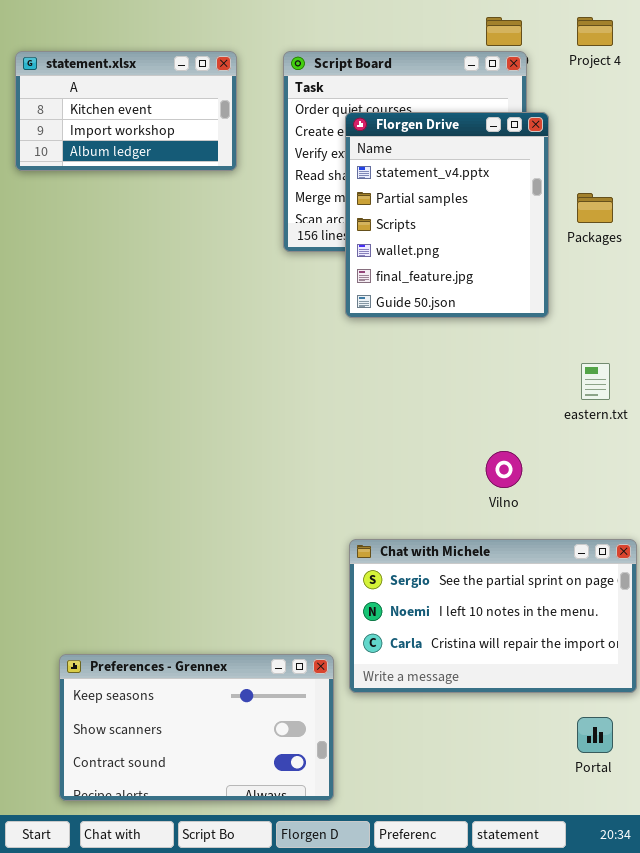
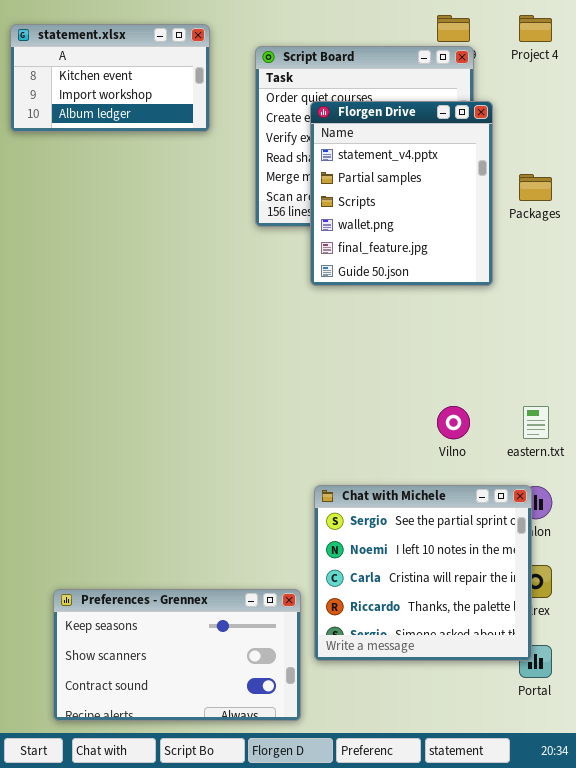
statement.xlsx: [15,51,237,171] -> [10,24,210,132], moved
eastern.txt: [581,363,610,400] -> [523,406,549,439], moved
Chat with Michele: [349,539,637,693] -> [314,485,532,661], resized

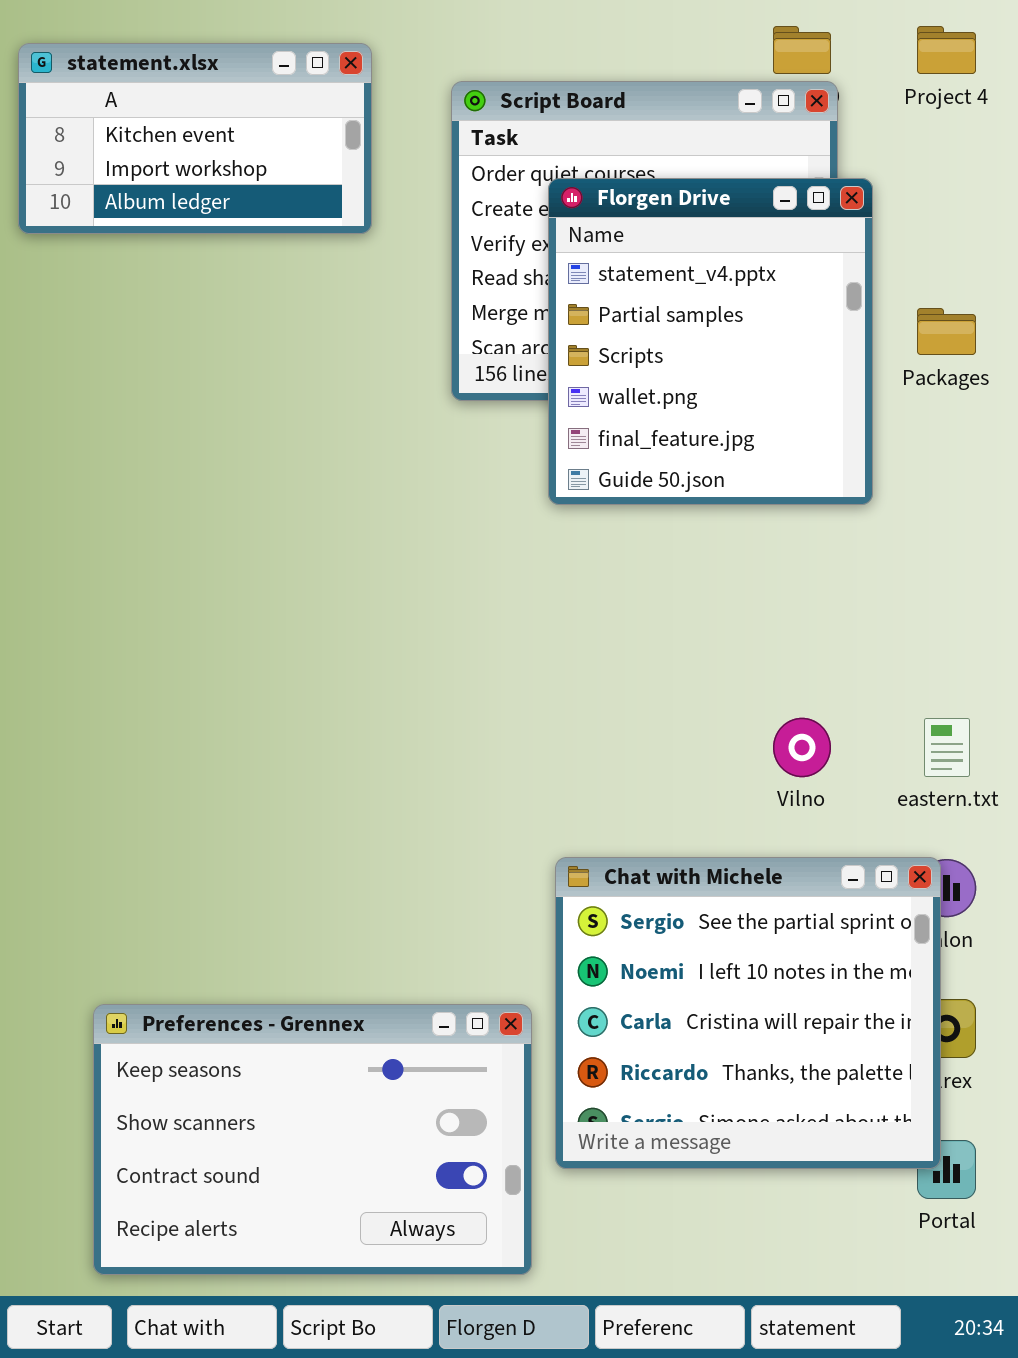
Preferences - Grennex: [53,589,301,721] -> [93,1004,532,1275], resized

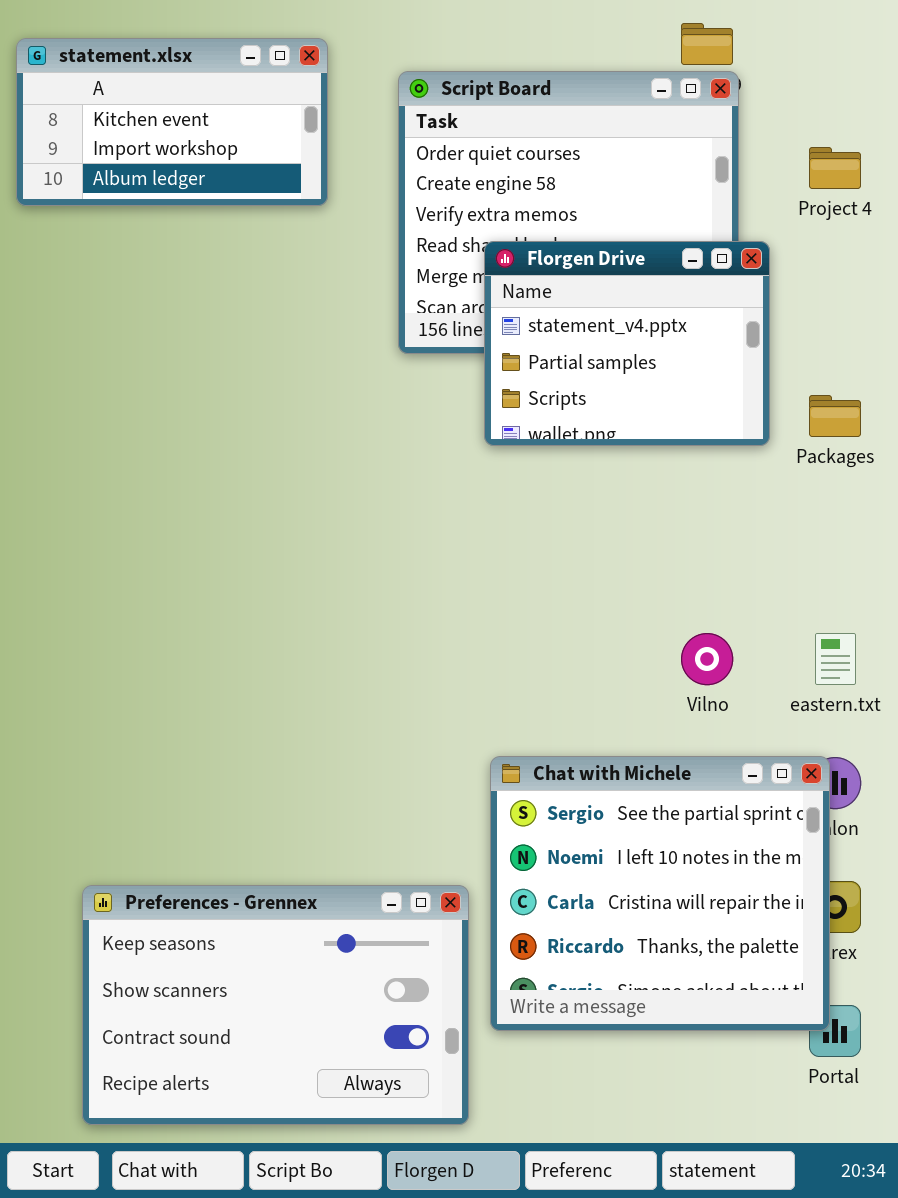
Project 4: [917,26,976,74] -> [809,147,861,189], moved
Florgen Drive: [548,178,873,505] -> [484,241,770,446], resized
Packages: [917,308,976,355] -> [809,395,861,437], moved

